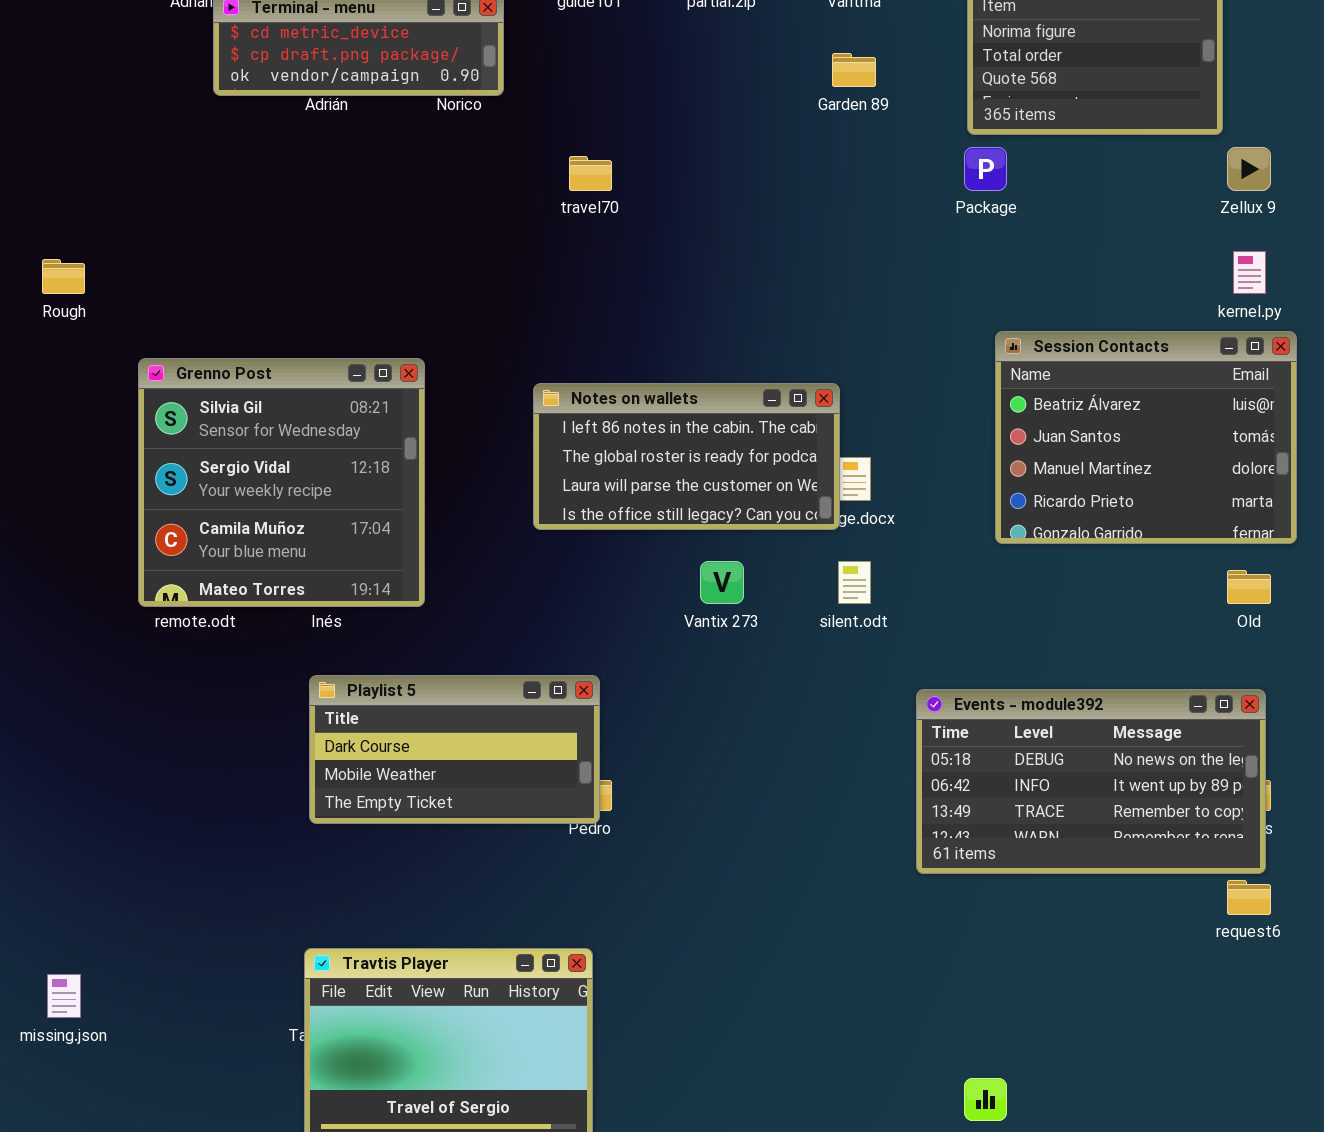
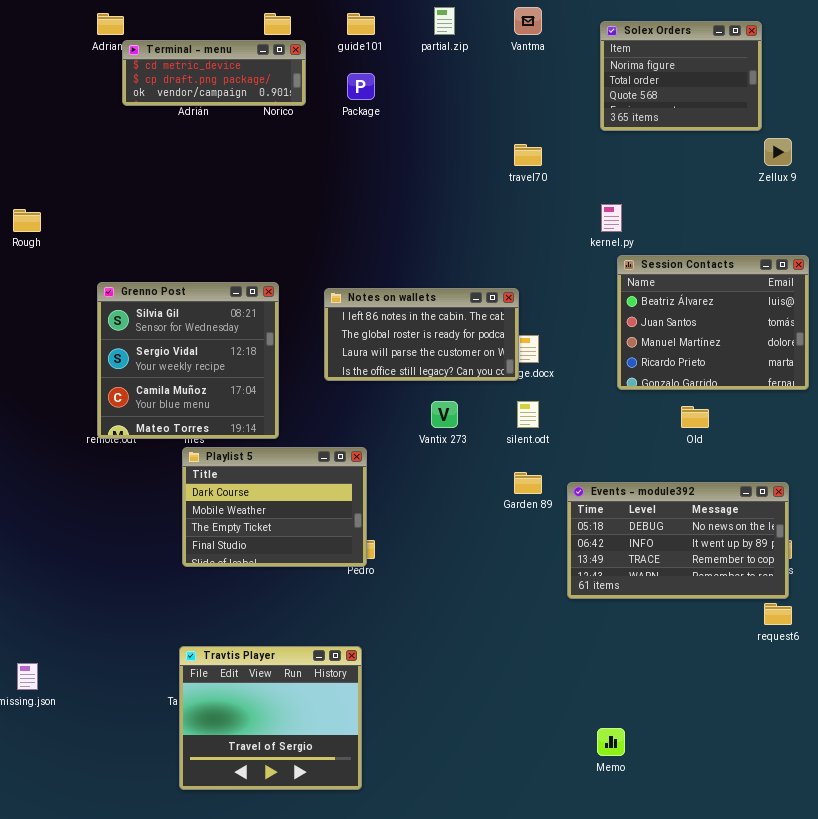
Garden 89: [832,53,876,87] -> [514,472,542,494], moved
Package: [964,147,1007,191] -> [347,73,375,100], moved
travel70: [569,156,612,191] -> [514,144,542,166], moved
kernel.py: [1233,251,1266,294] -> [601,204,622,232], moved
Grenno Post: [138,358,425,607] -> [97,282,279,439], moved
Old: [1227,570,1271,604] -> [681,406,709,428], moved
Playlist 5: [309,675,600,824] -> [182,447,367,567], resized

